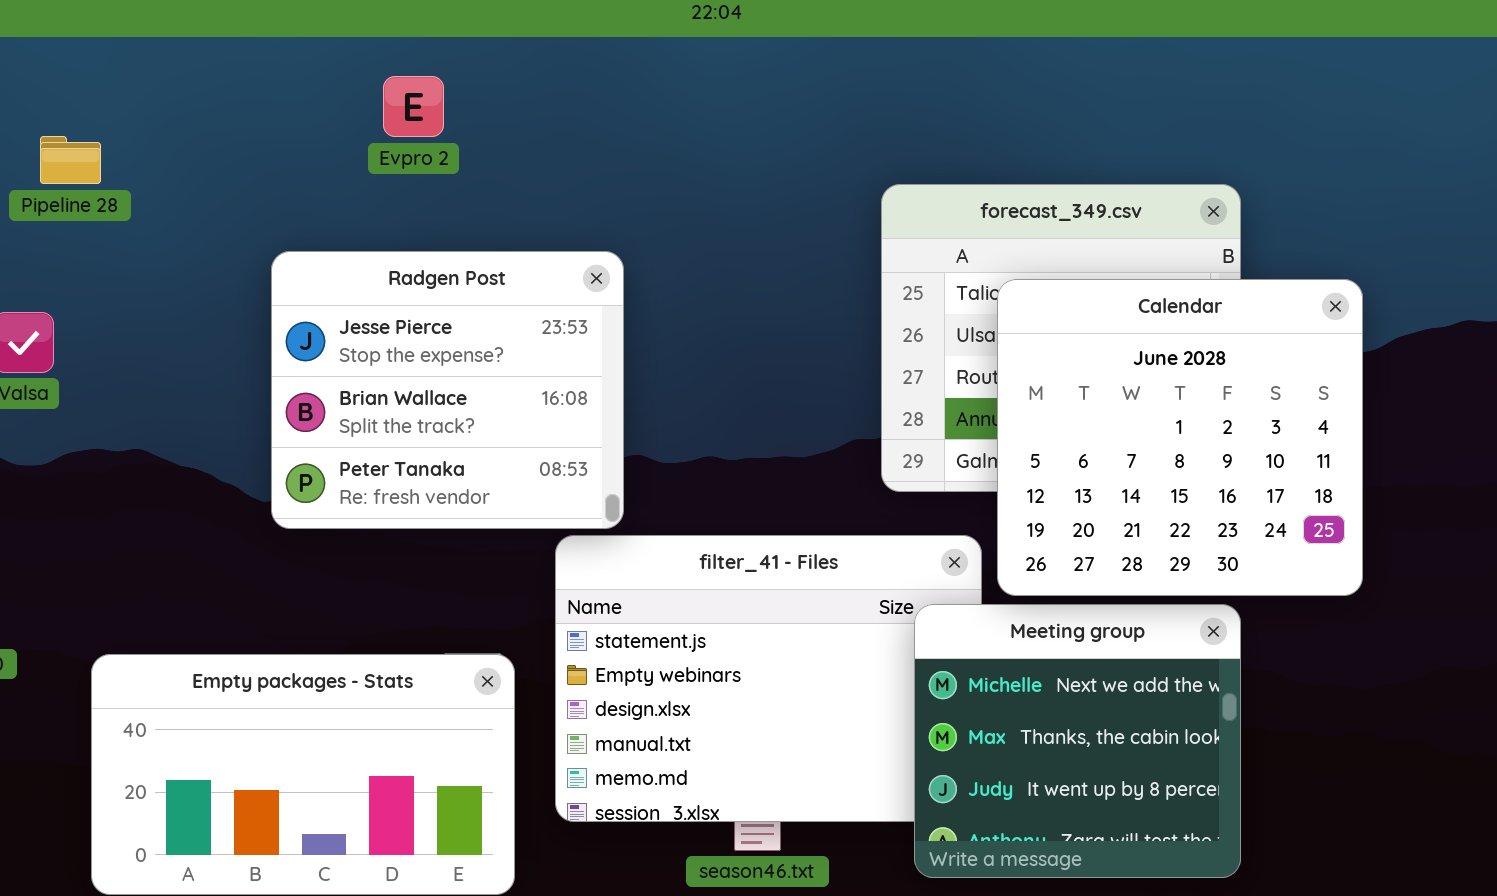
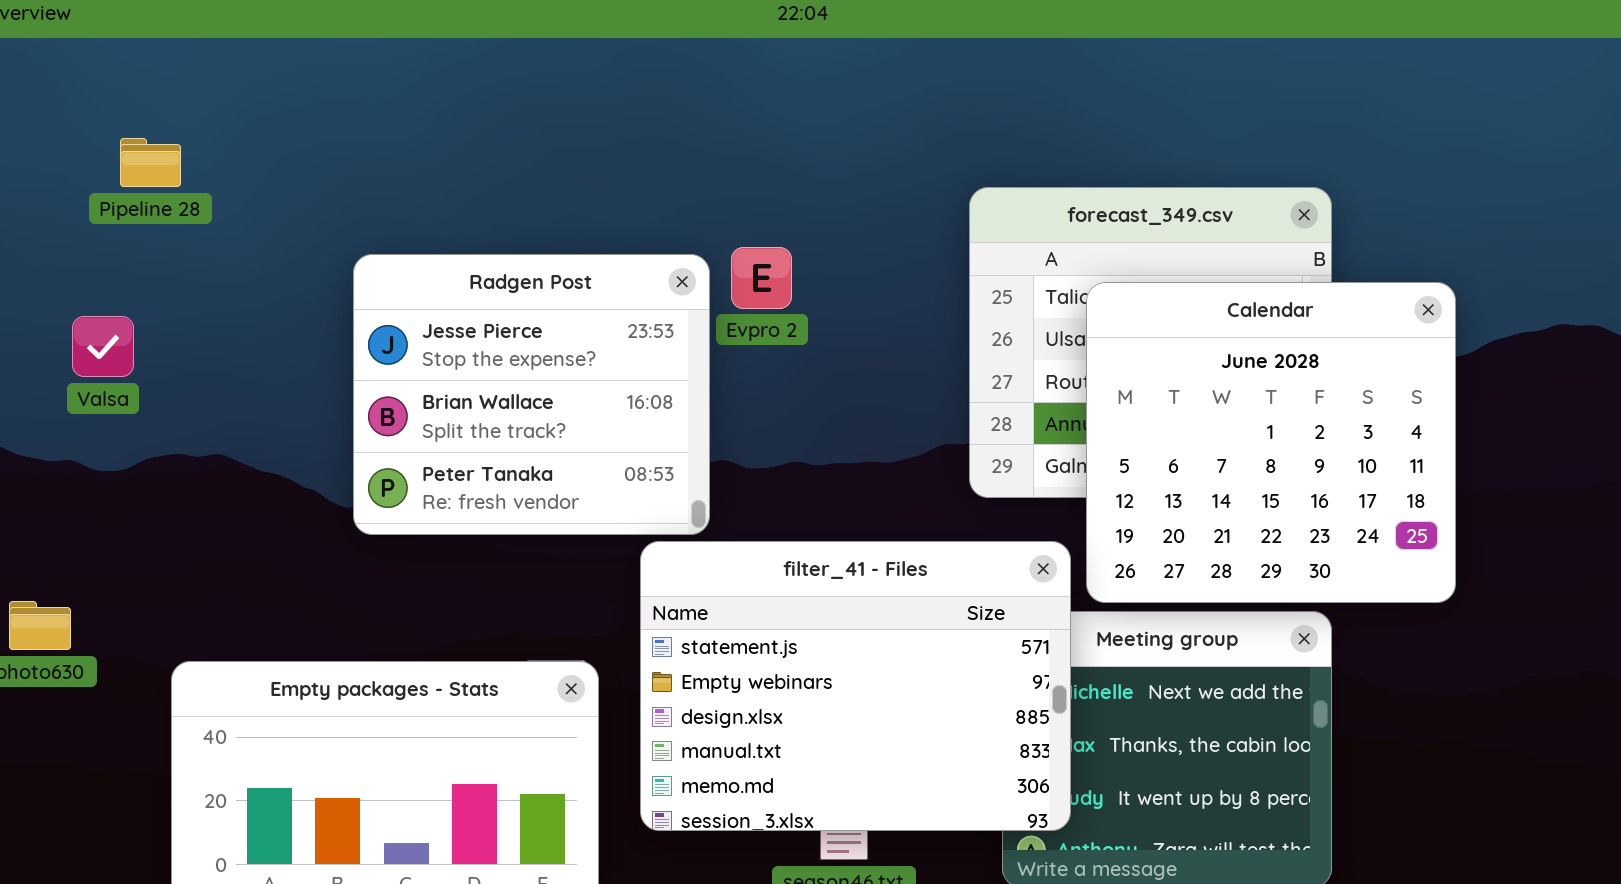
Evpro 2: [383,76,444,137] -> [731,247,792,309], moved
filter_41 - Files: [555,535,982,822] -> [640,541,1071,831], raised

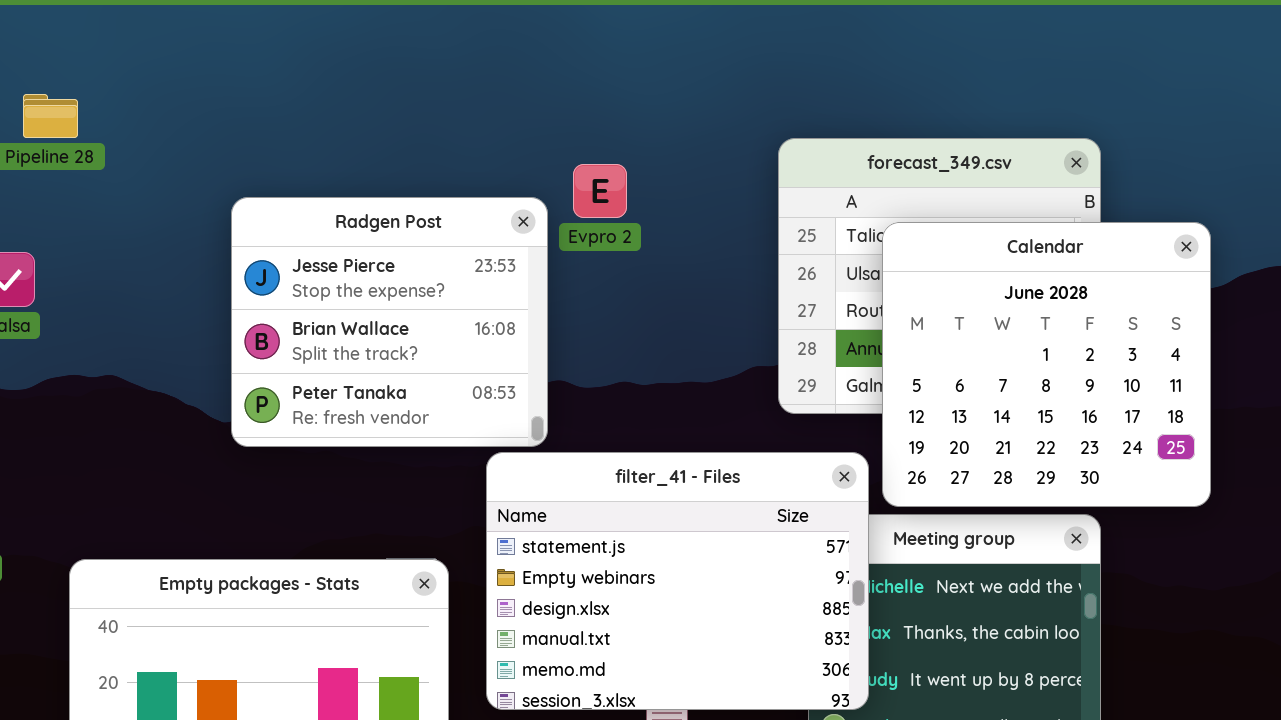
Evpro 2: [731,247,792,309] -> [573,164,627,218], moved

